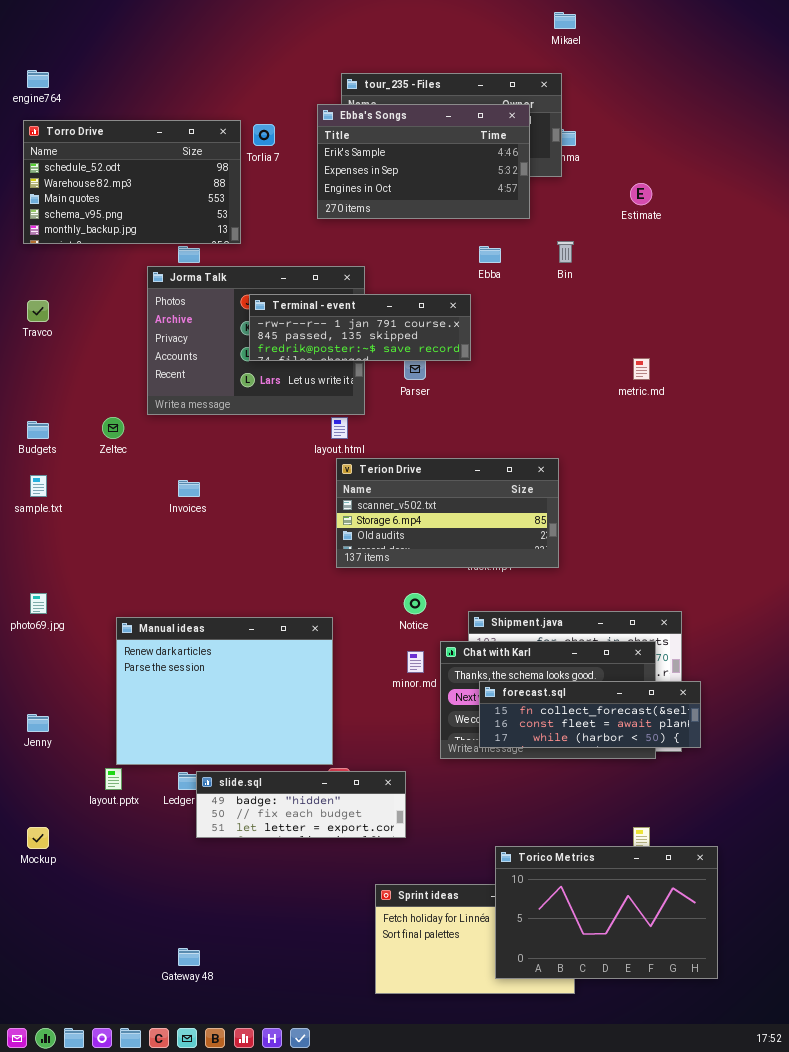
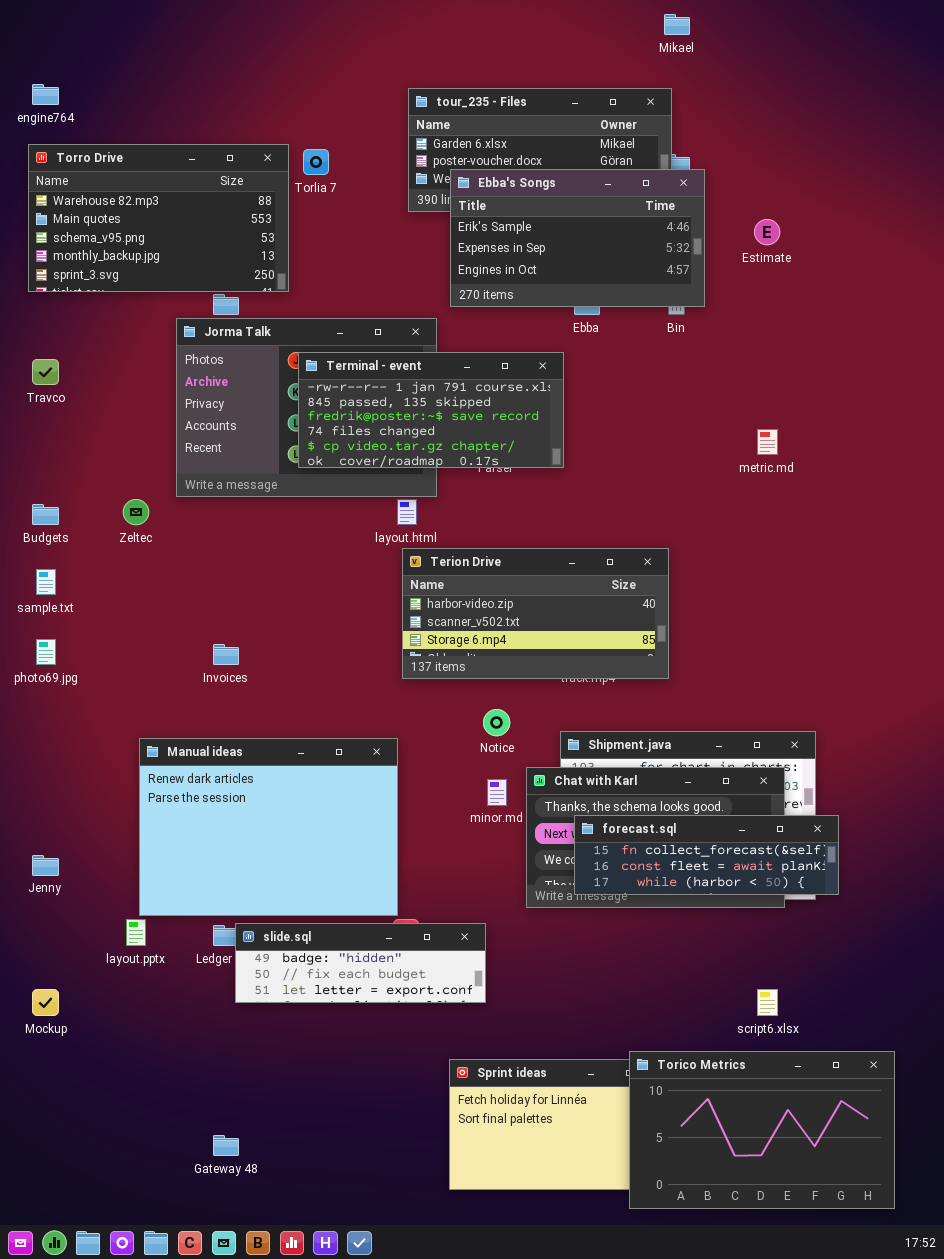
Ebba's Songs: [317,104,530,219] -> [450,169,705,307], moved
Torro Drive: [23,120,241,244] -> [28,144,289,292], scrolled down 1 row
Terminal - event: [249,294,471,361] -> [298,352,564,468], resized
Terion Drive: [336,458,559,568] -> [402,548,669,679], scrolled up 1 row
Invoices: [178,480,200,497] -> [213,644,239,665], moved
photo69.jpg: [30,593,47,614] -> [36,639,56,665], moved
Torico Metrics: [495,846,718,979] -> [629,1051,895,1209], moved

